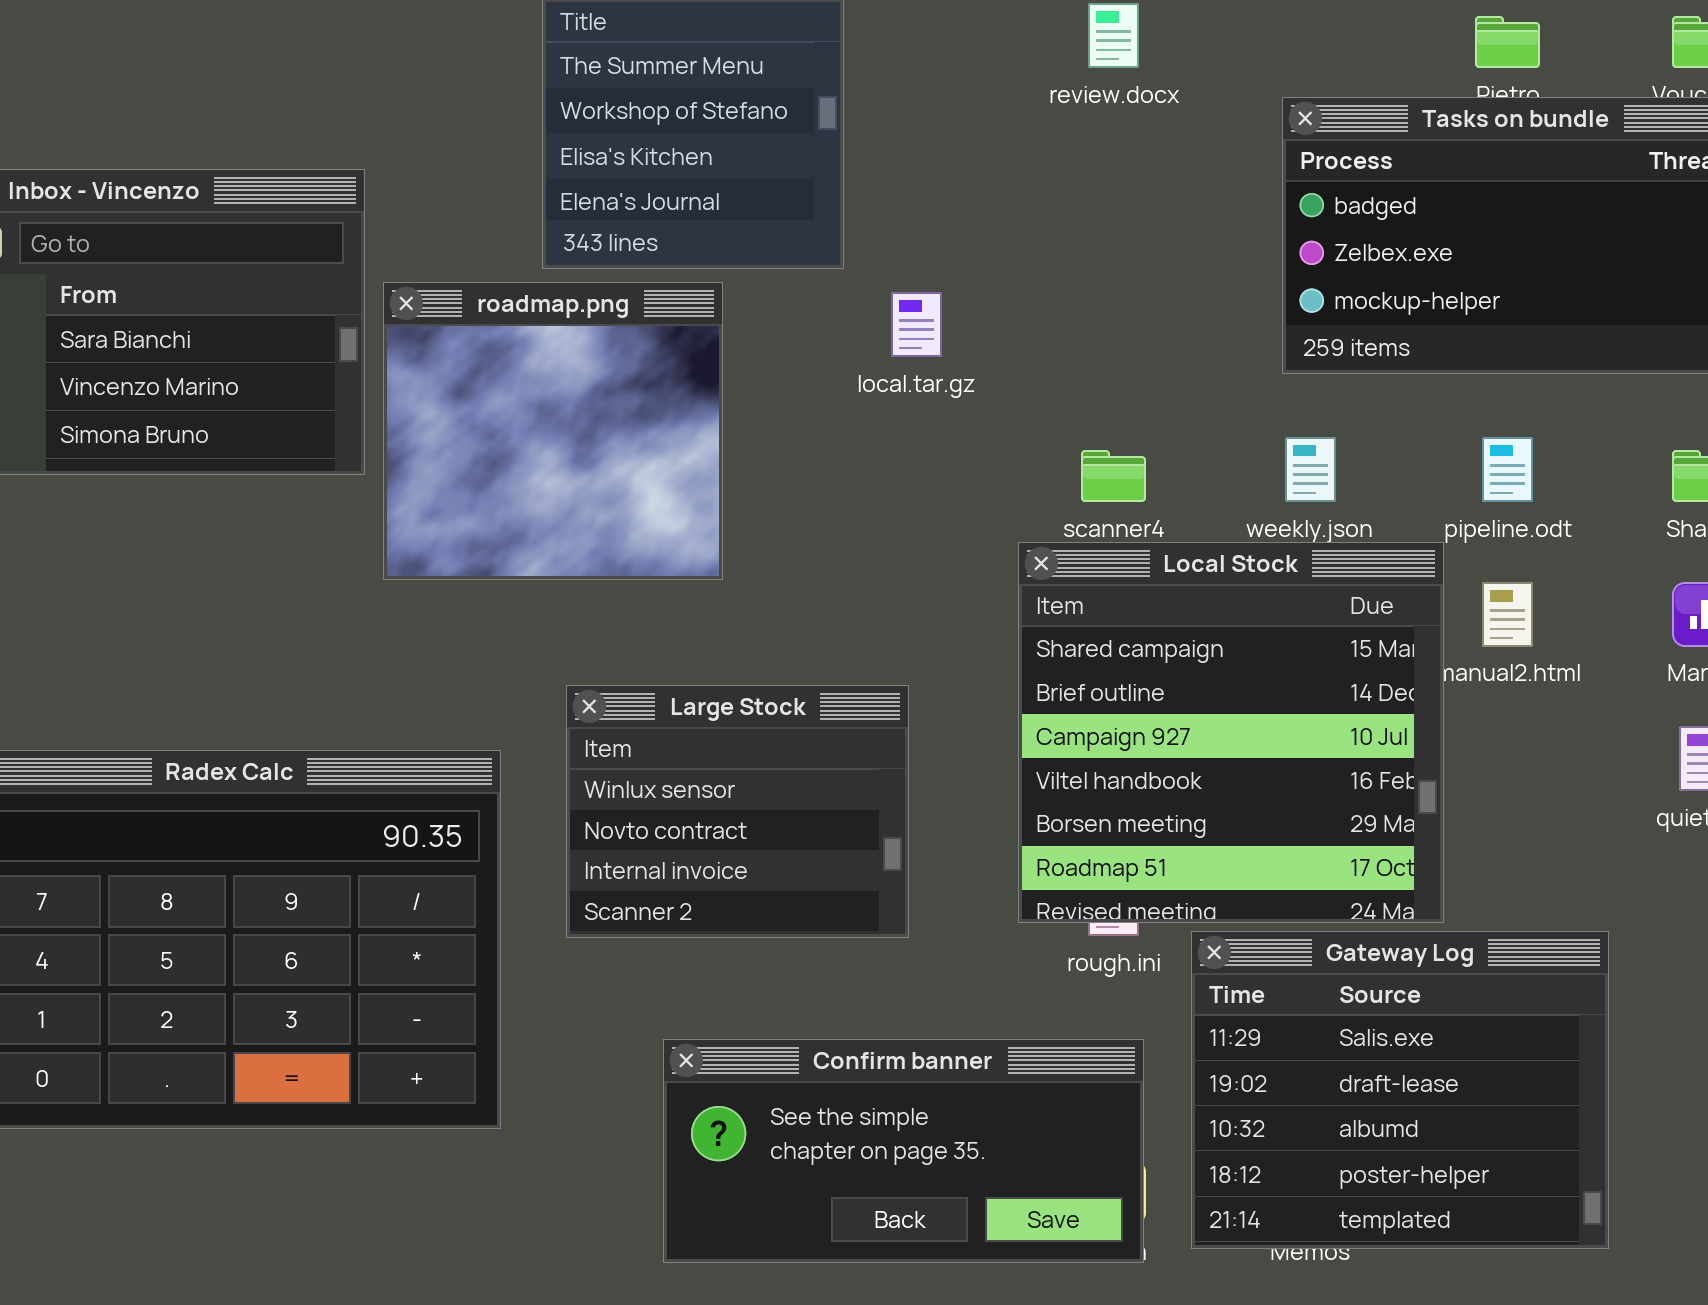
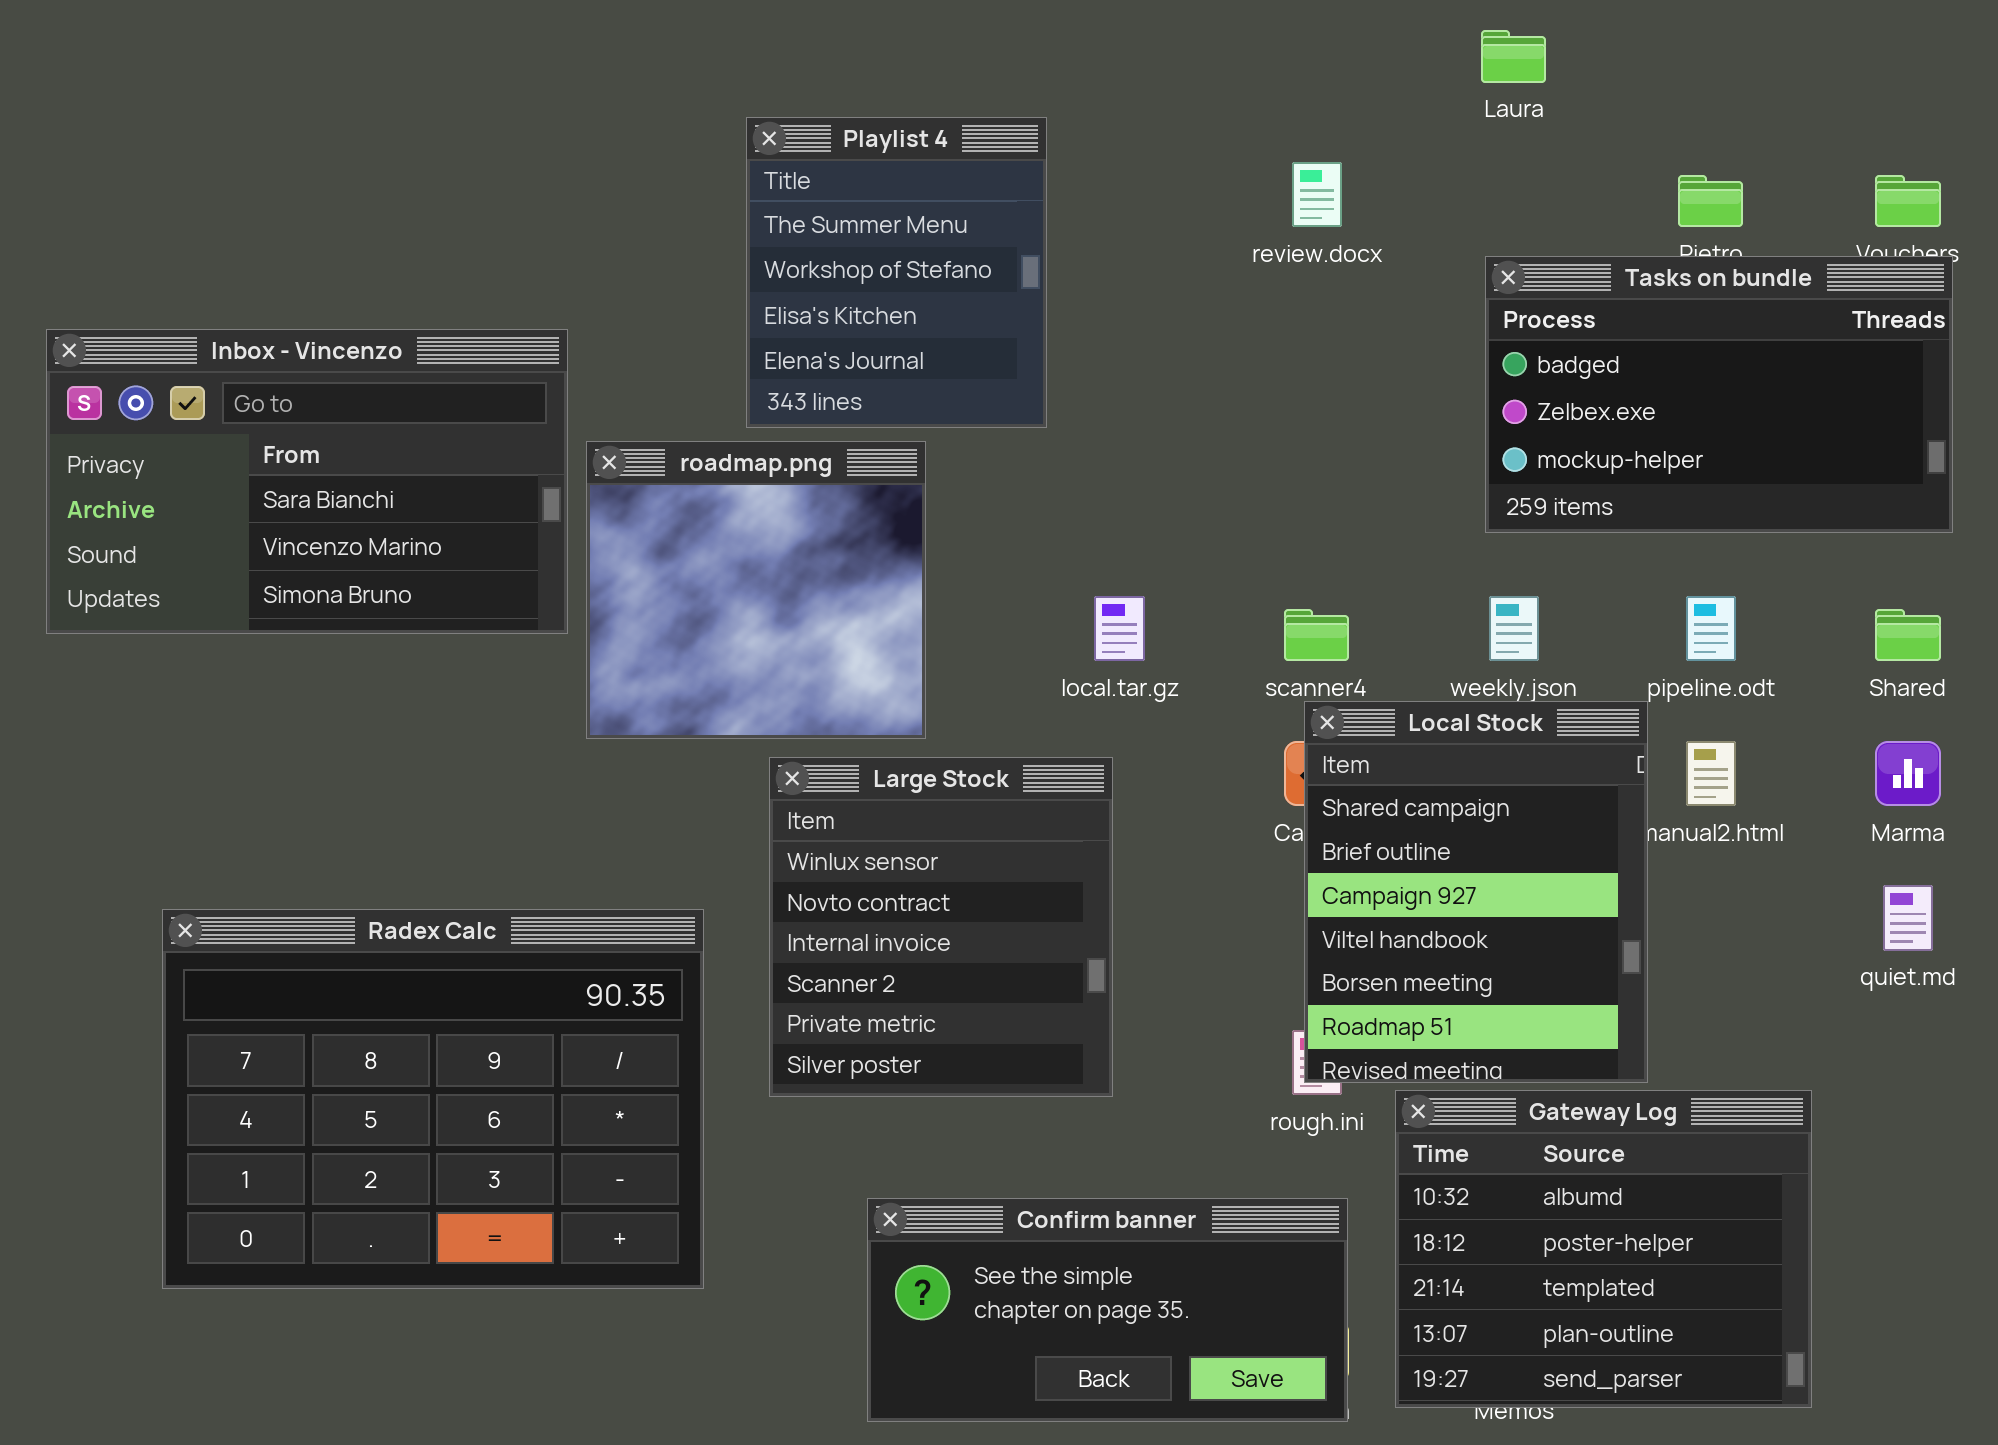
local.tar.gz: [891,292,942,357] -> [1094,596,1145,661], moved
Local Stock: [1018,542,1444,923] -> [1304,701,1648,1083], resized
Large Stock: [566,685,909,938] -> [769,757,1113,1097], resized
Gateway Log: [1191,931,1609,1249] -> [1395,1090,1812,1408], scrolled down 2 rows

